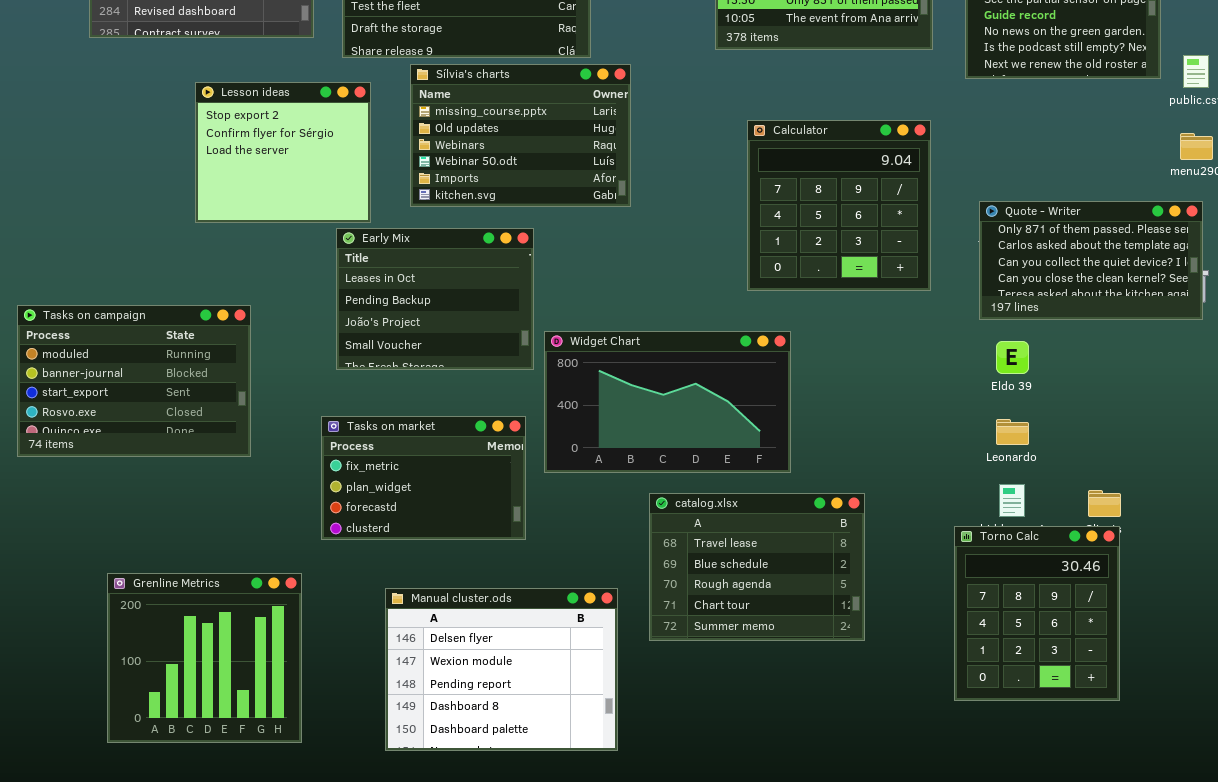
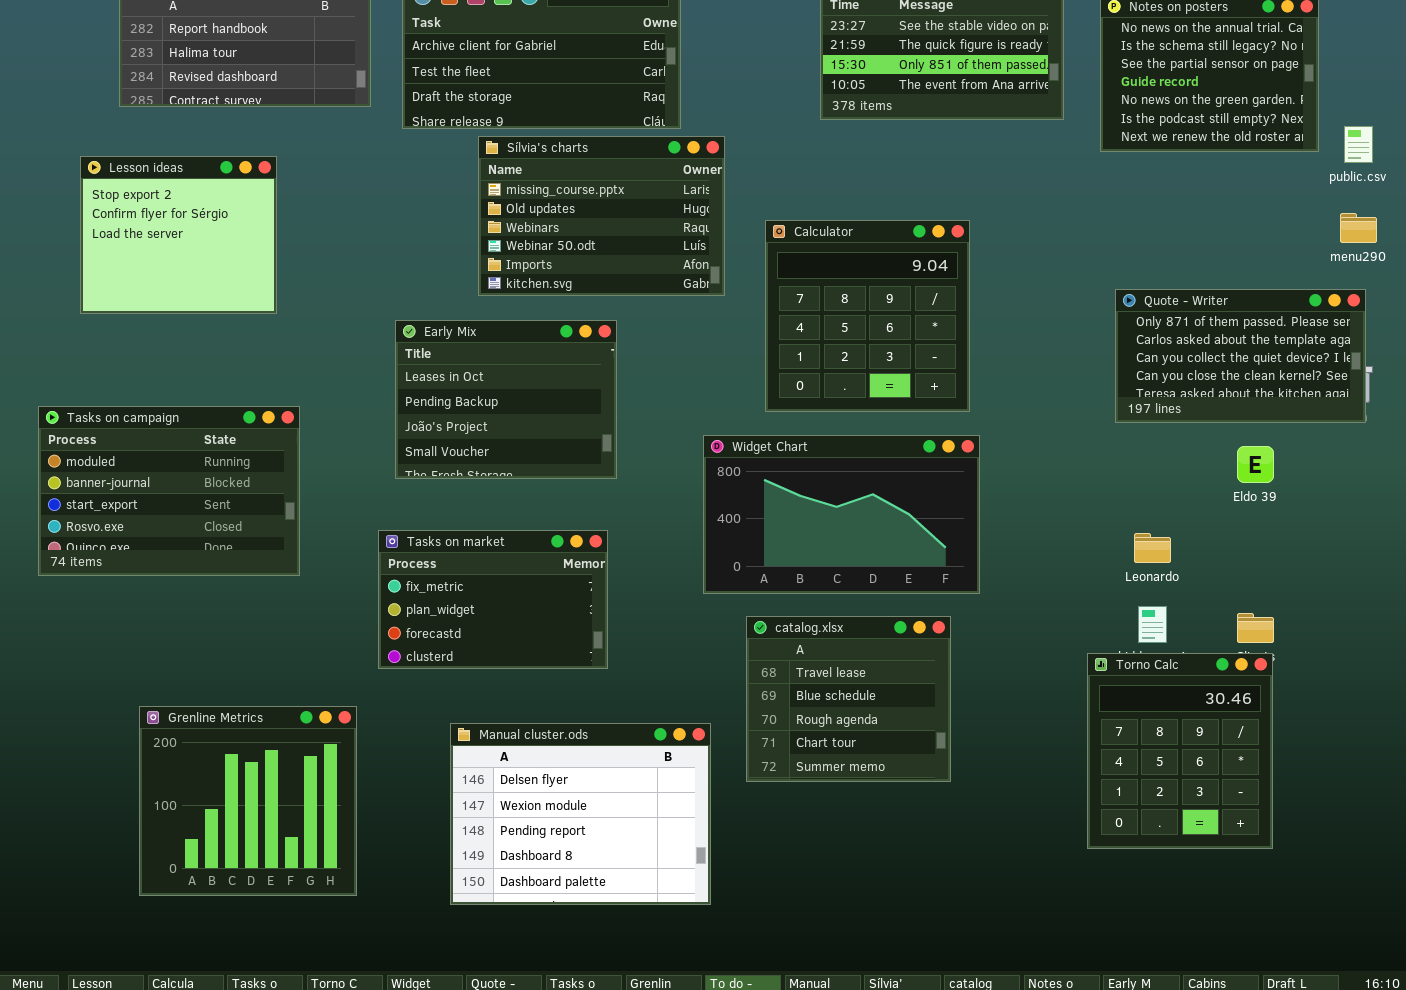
Lesson ideas: [195,82,371,223] -> [80,156,277,314], moved
Calculator: [747,120,931,291] -> [765,220,970,412], moved
Widget Chart: [544,331,791,473] -> [703,435,980,594], moved
Eldo 39: [996,341,1029,374] -> [1237,446,1274,483], moved
catalog.xlsx: [649,493,865,641] -> [746,616,951,782], resized

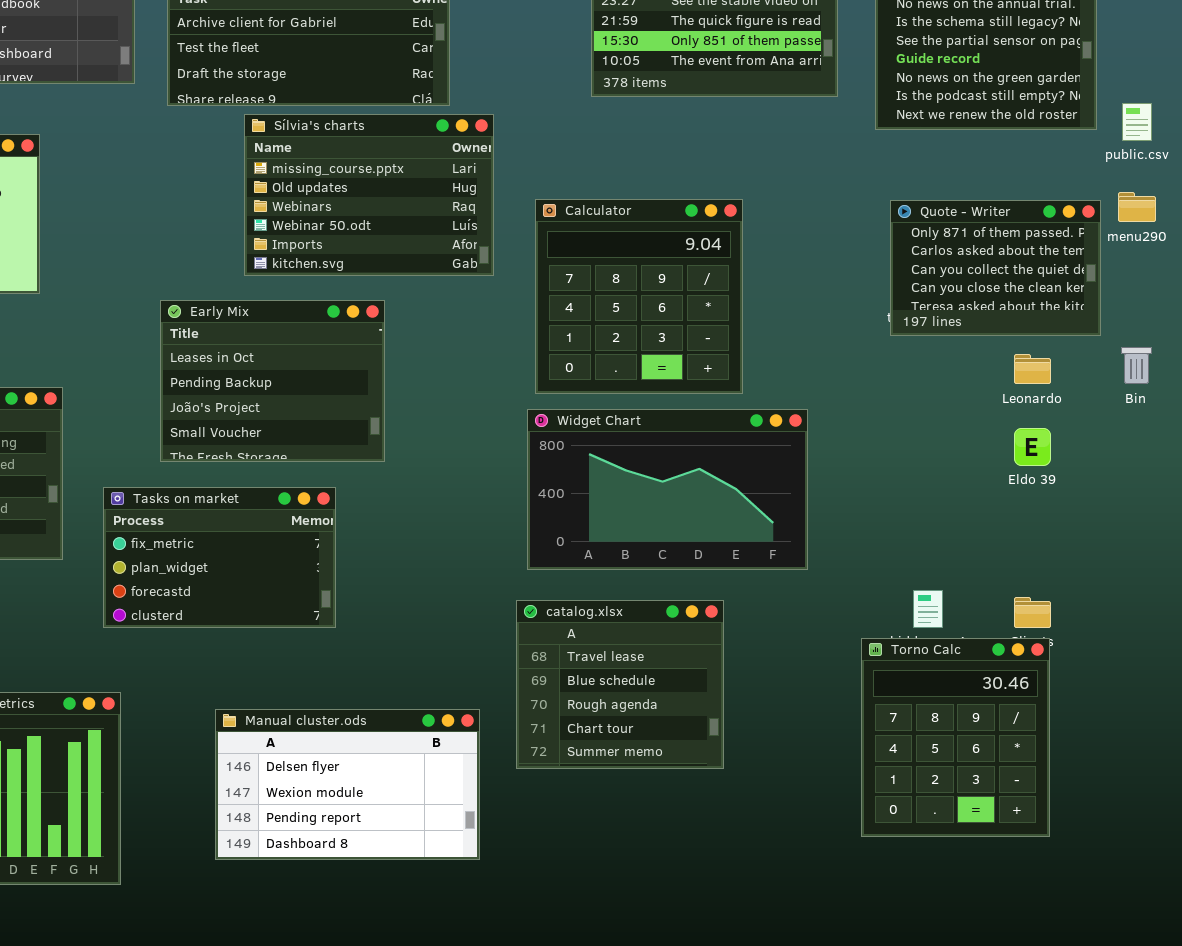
Quote - Writer: [1115,289,1366,423] -> [890,200,1101,336], moved, resized
Widget Chart: [703,435,980,594] -> [527,409,808,570], moved
Tasks on market: [378,530,608,669] -> [103,487,336,628], moved
Leonardo: [1134,533,1171,563] -> [1014,354,1051,384], moved
Manual cluster.ods: [450,723,711,905] -> [215,709,480,860], resized

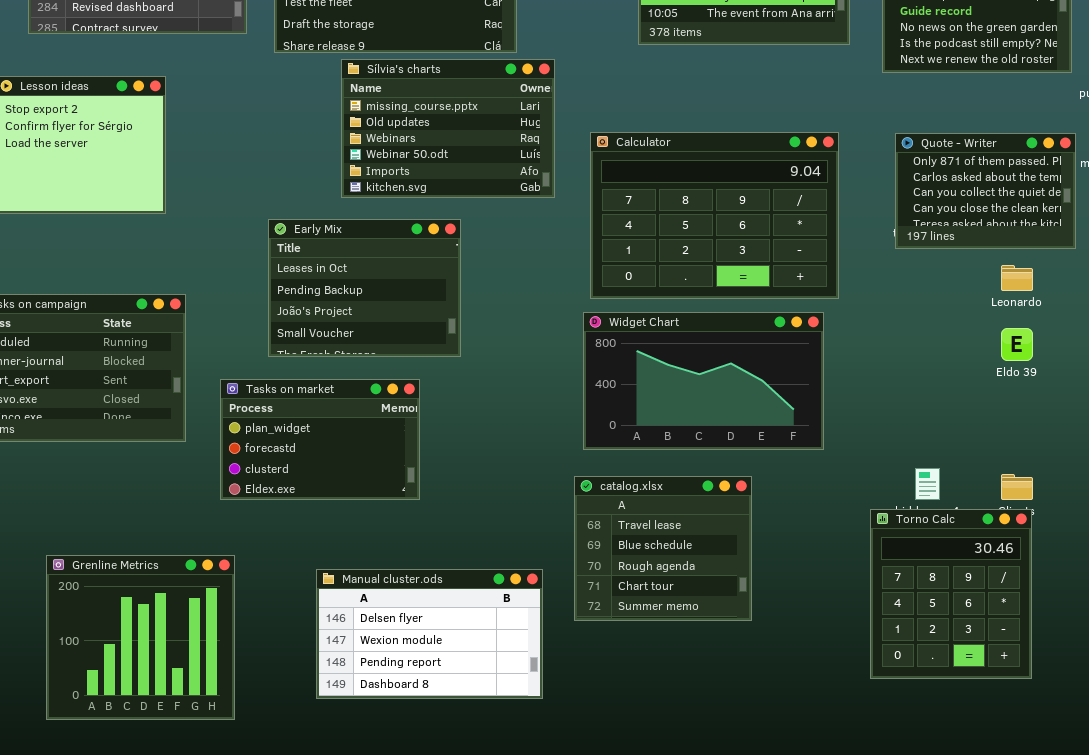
Calculator: [535,199,743,394] -> [590,132,839,299], resized
Tasks on market: [103,487,336,628] -> [220,379,420,500], scrolled down 1 row

